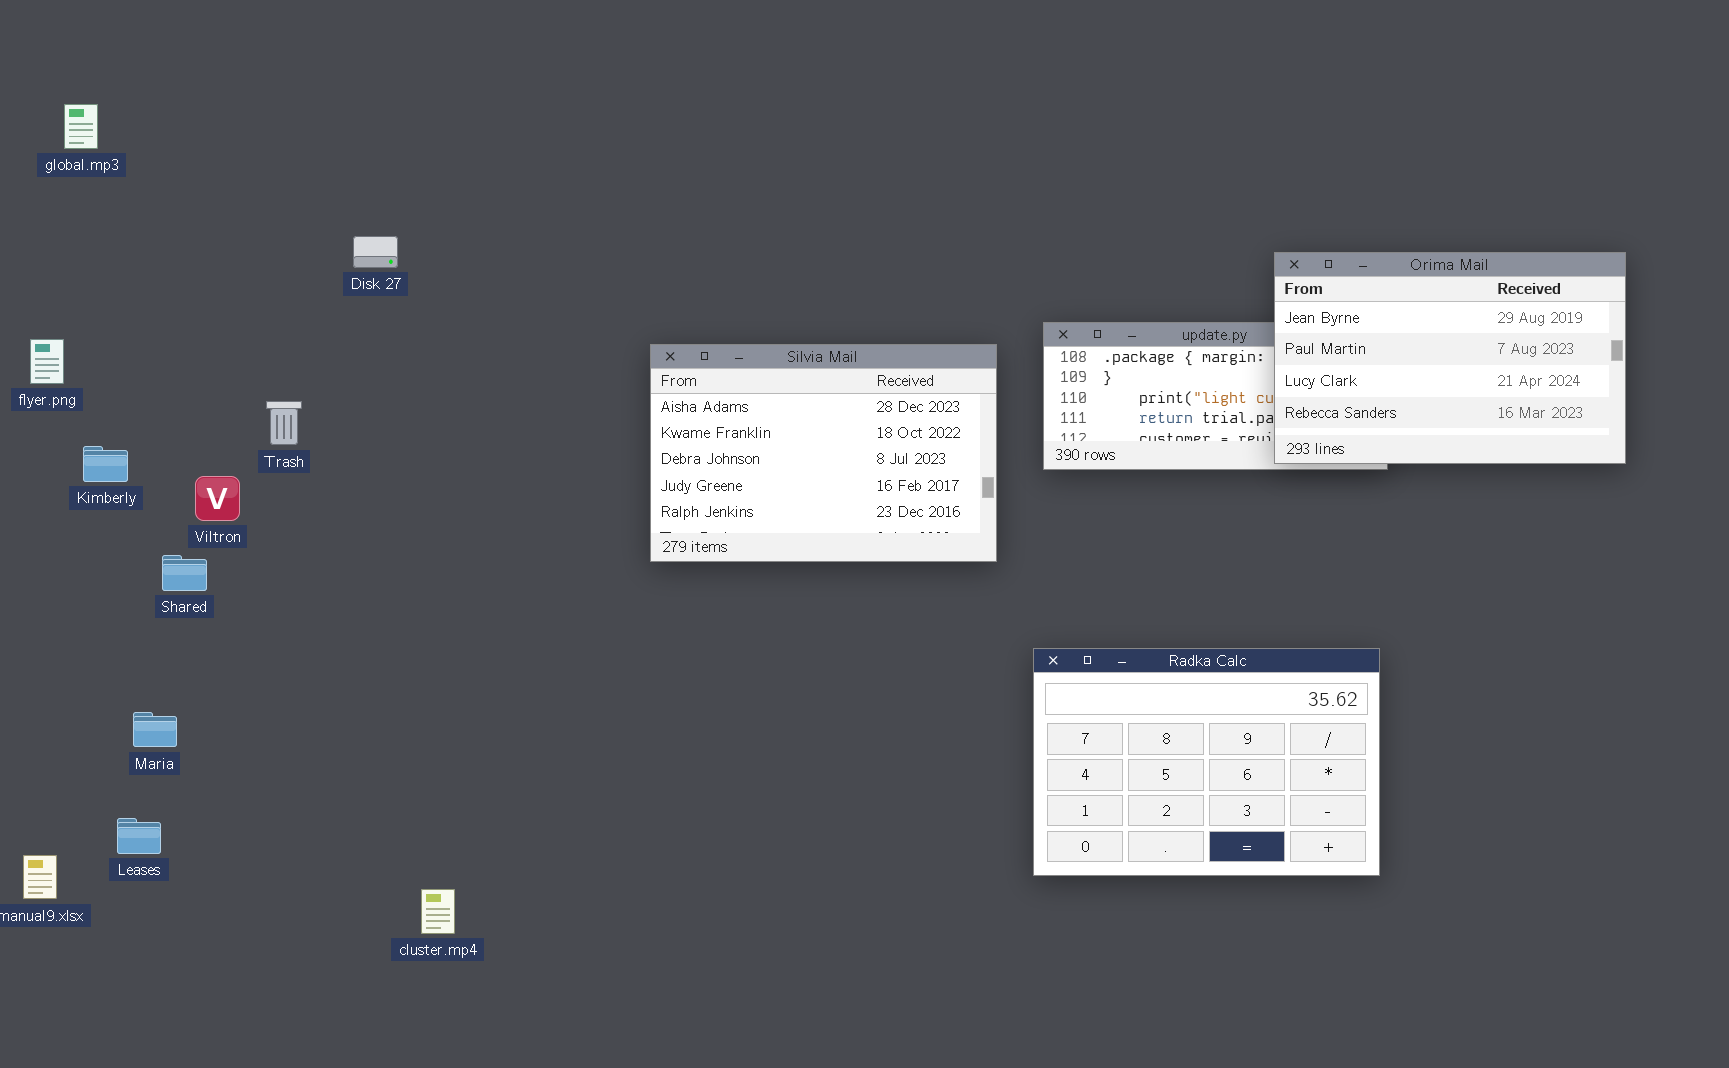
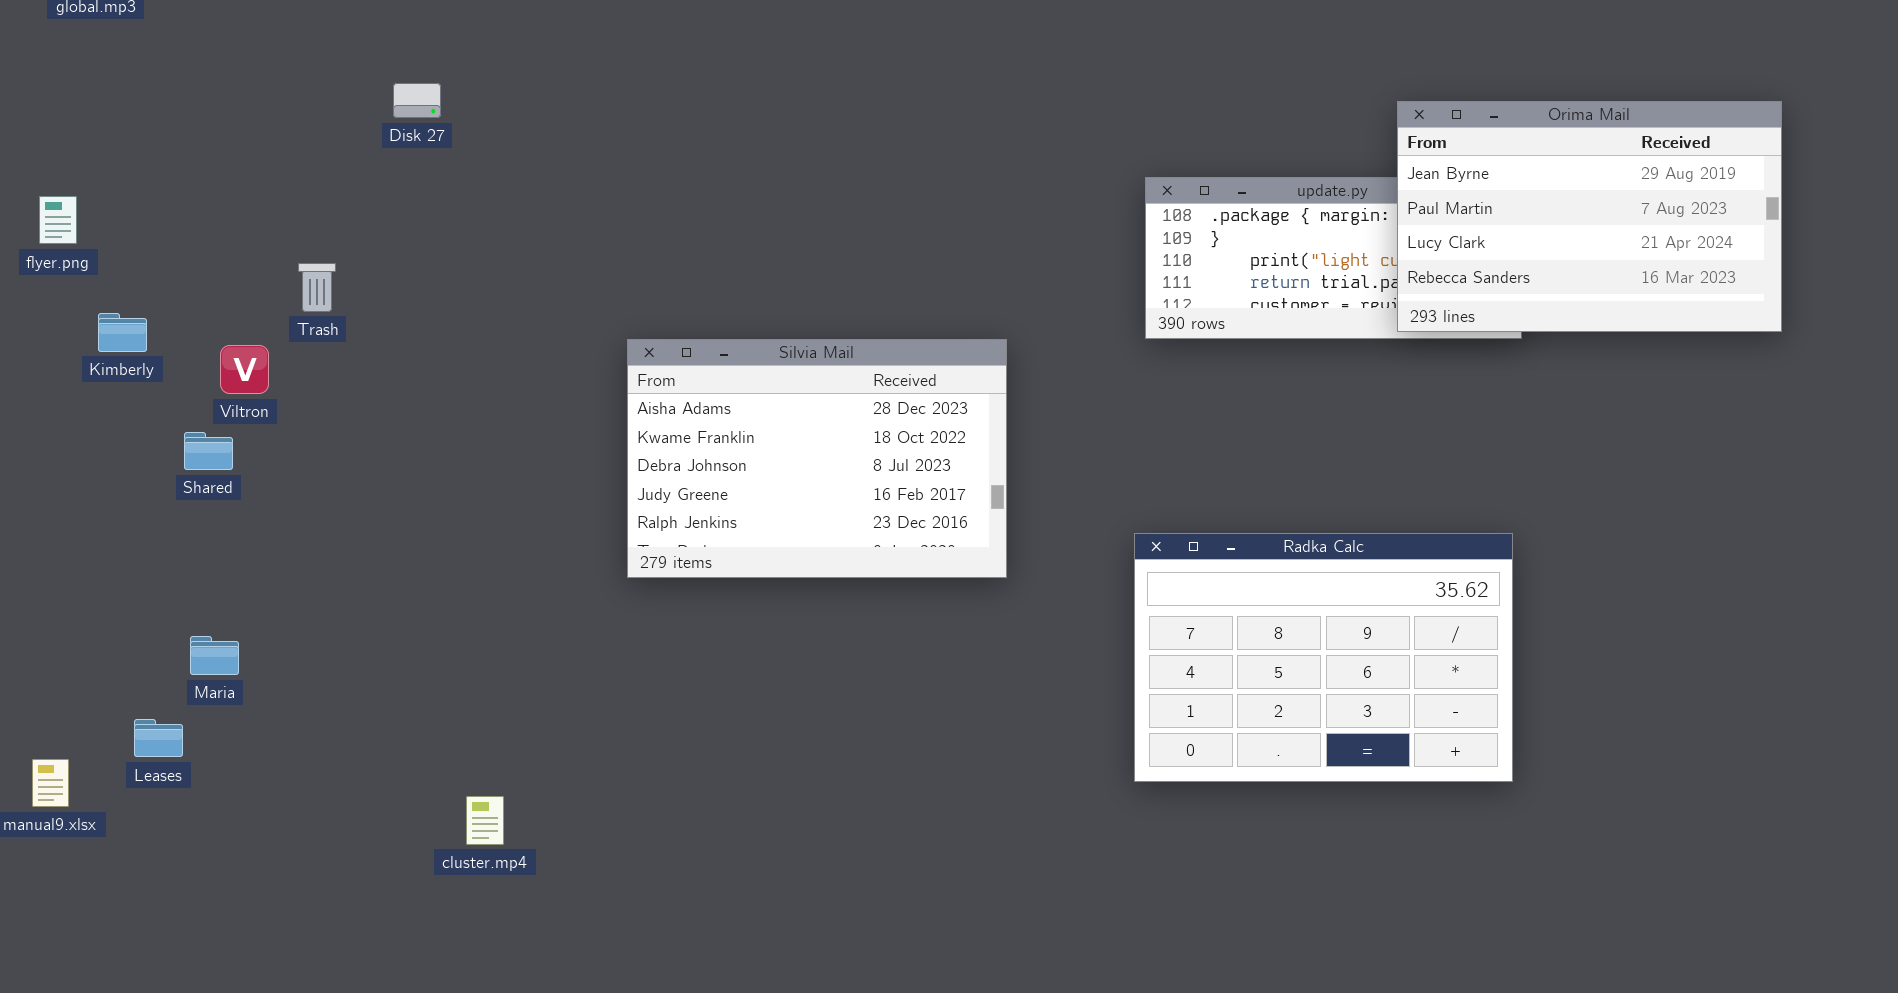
Silvia Mail: [650,344,997,562] -> [627,339,1007,578], moved
Maria: [133,712,177,747] -> [190,636,239,675], moved

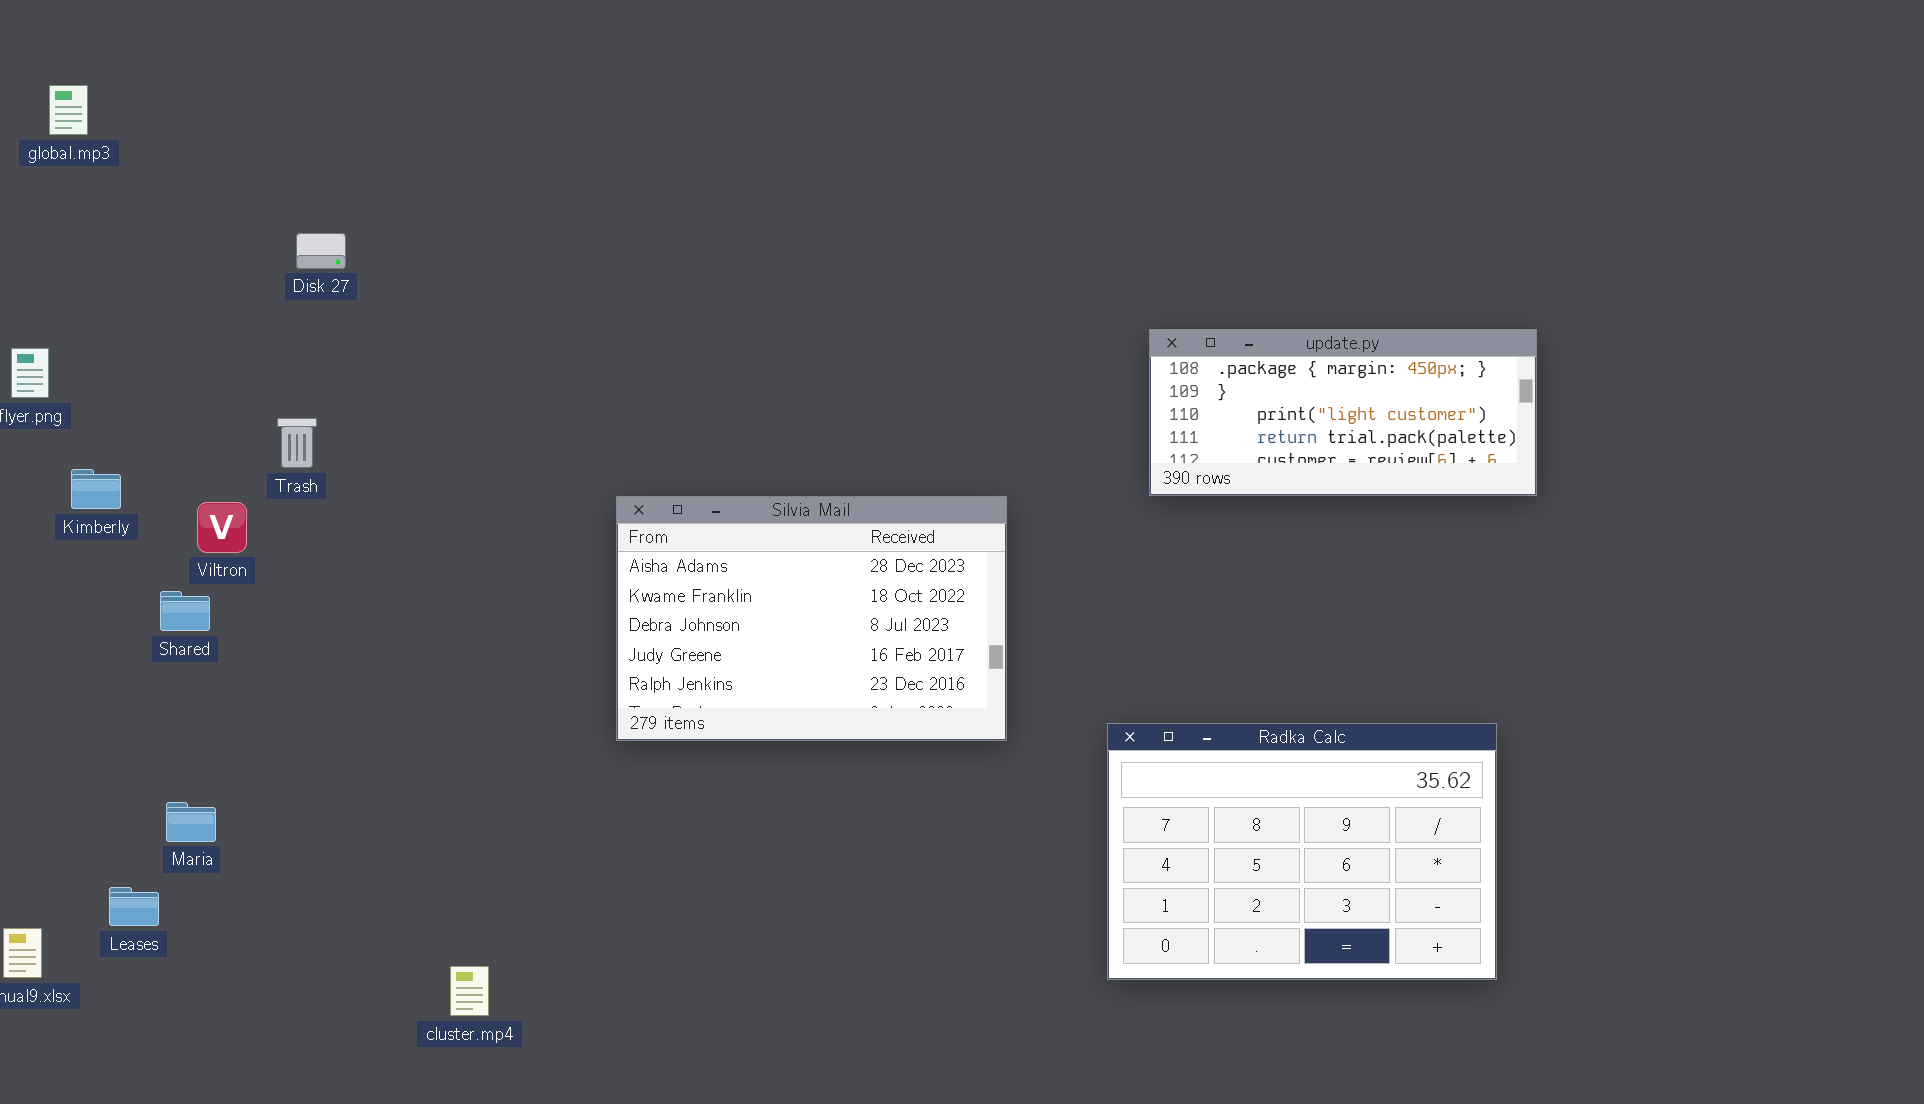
Disk 27: [393,83,441,118] -> [296,233,346,269], moved
Orima Mail: [1397,101,1782,332] -> none, closed
Radka Calc: [1134,533,1513,782] -> [1107,723,1497,980], moved

